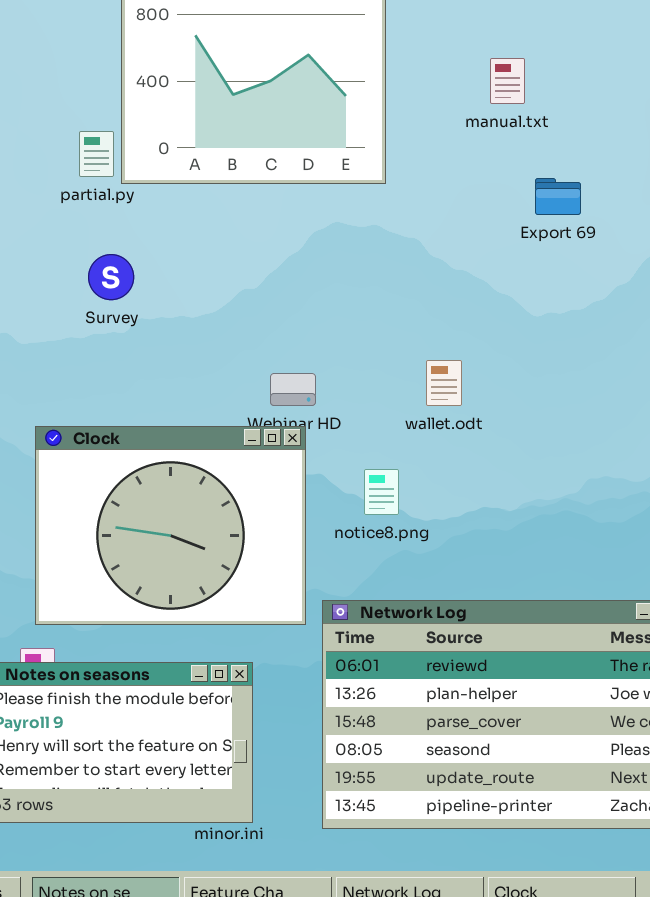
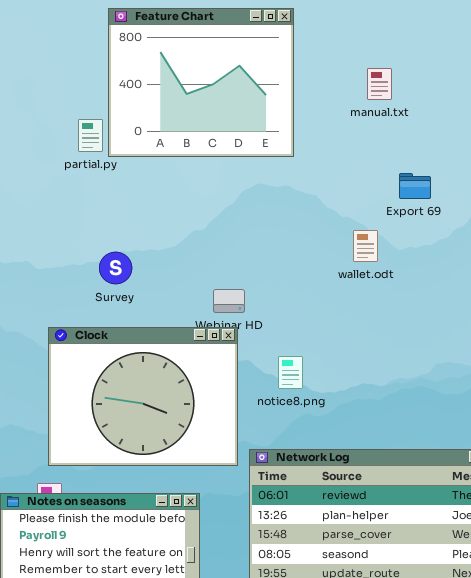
Export 69: [535,178,581,215] -> [399,173,431,199], moved
Survey: [88,254,134,300] -> [99,252,132,284], moved
wallet.odt: [426,360,462,406] -> [353,230,378,262], moved

